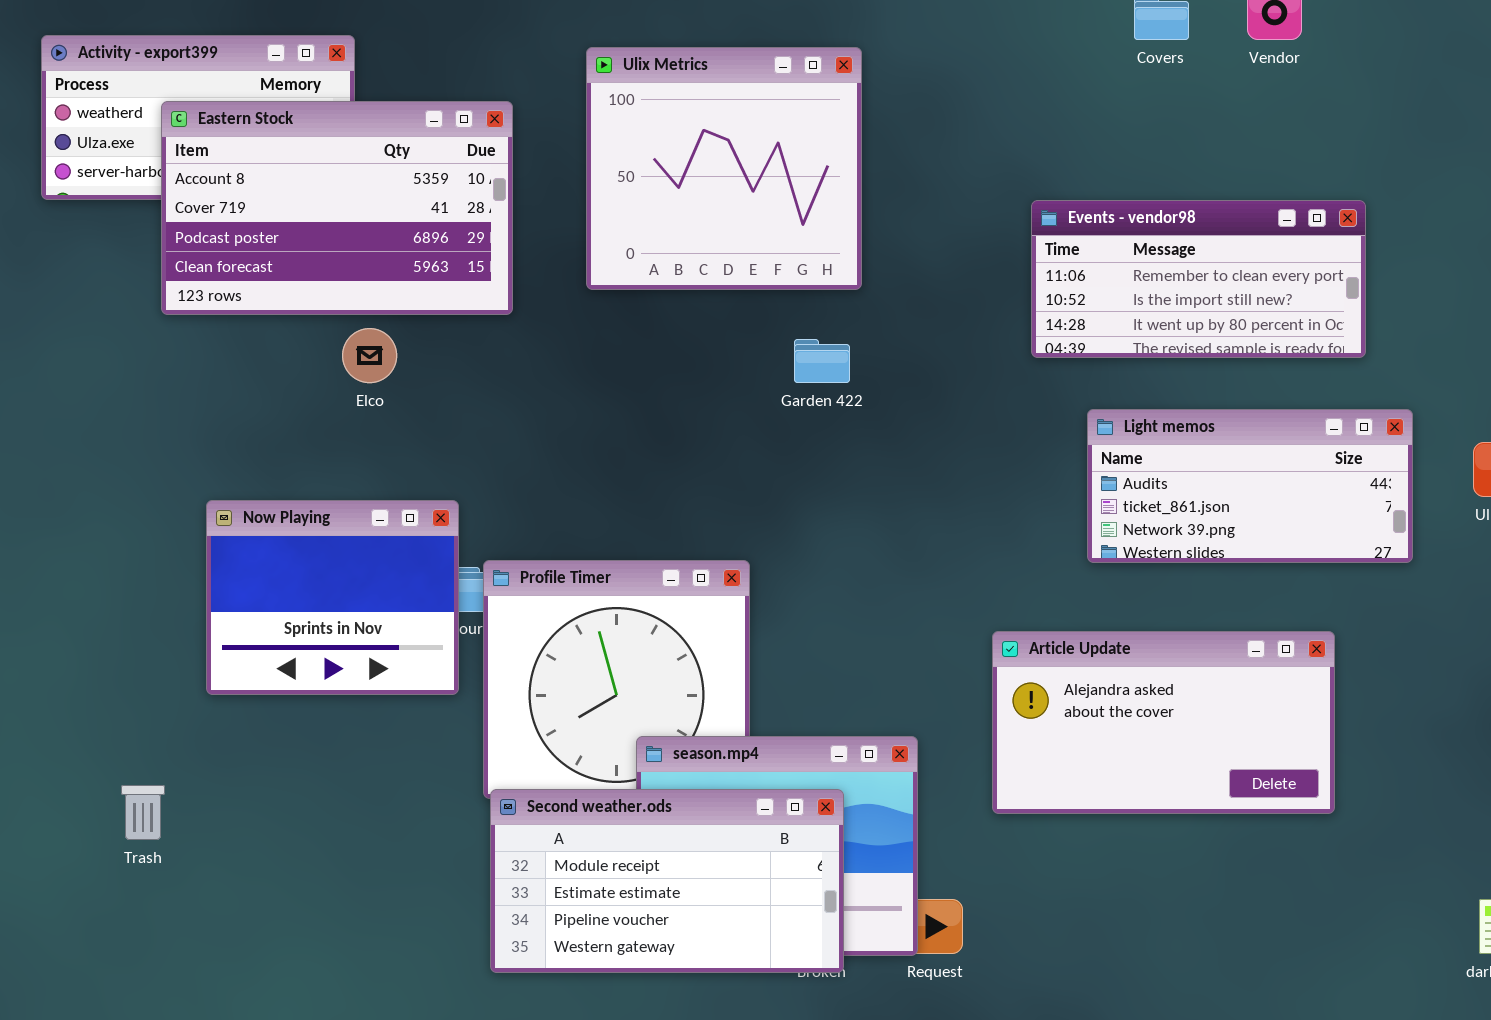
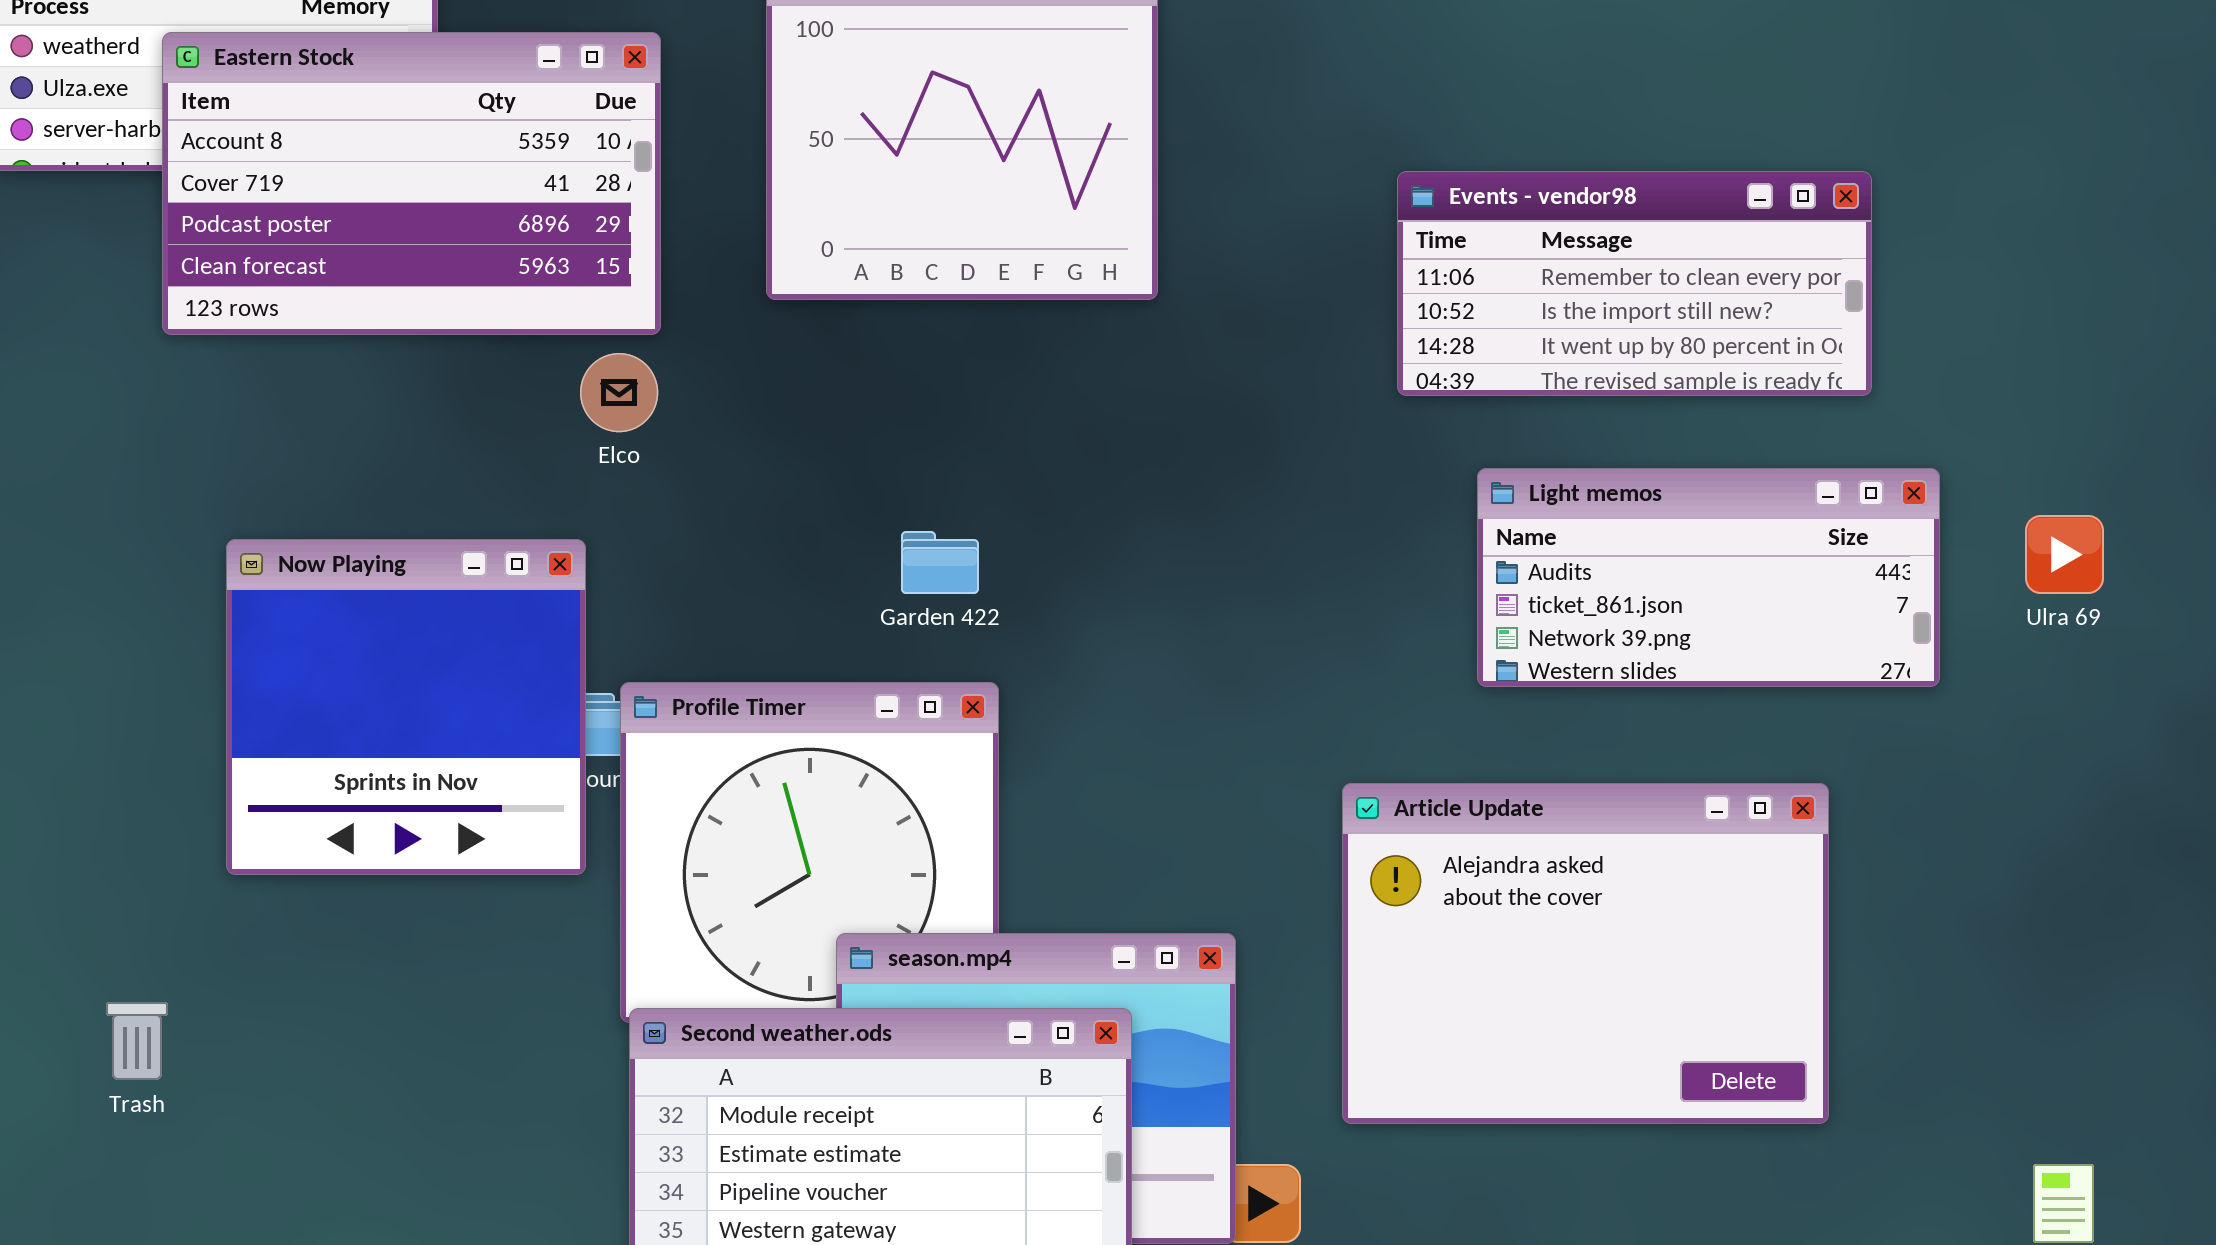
Elco: [342,328,397,383] -> [580,353,658,432], moved
Garden 422: [794,339,850,383] -> [901,531,979,594], moved
Now Playing: [206,500,459,695] -> [226,539,586,875], resized
Article Update: [992,631,1335,814] -> [1342,783,1829,1124], resized

